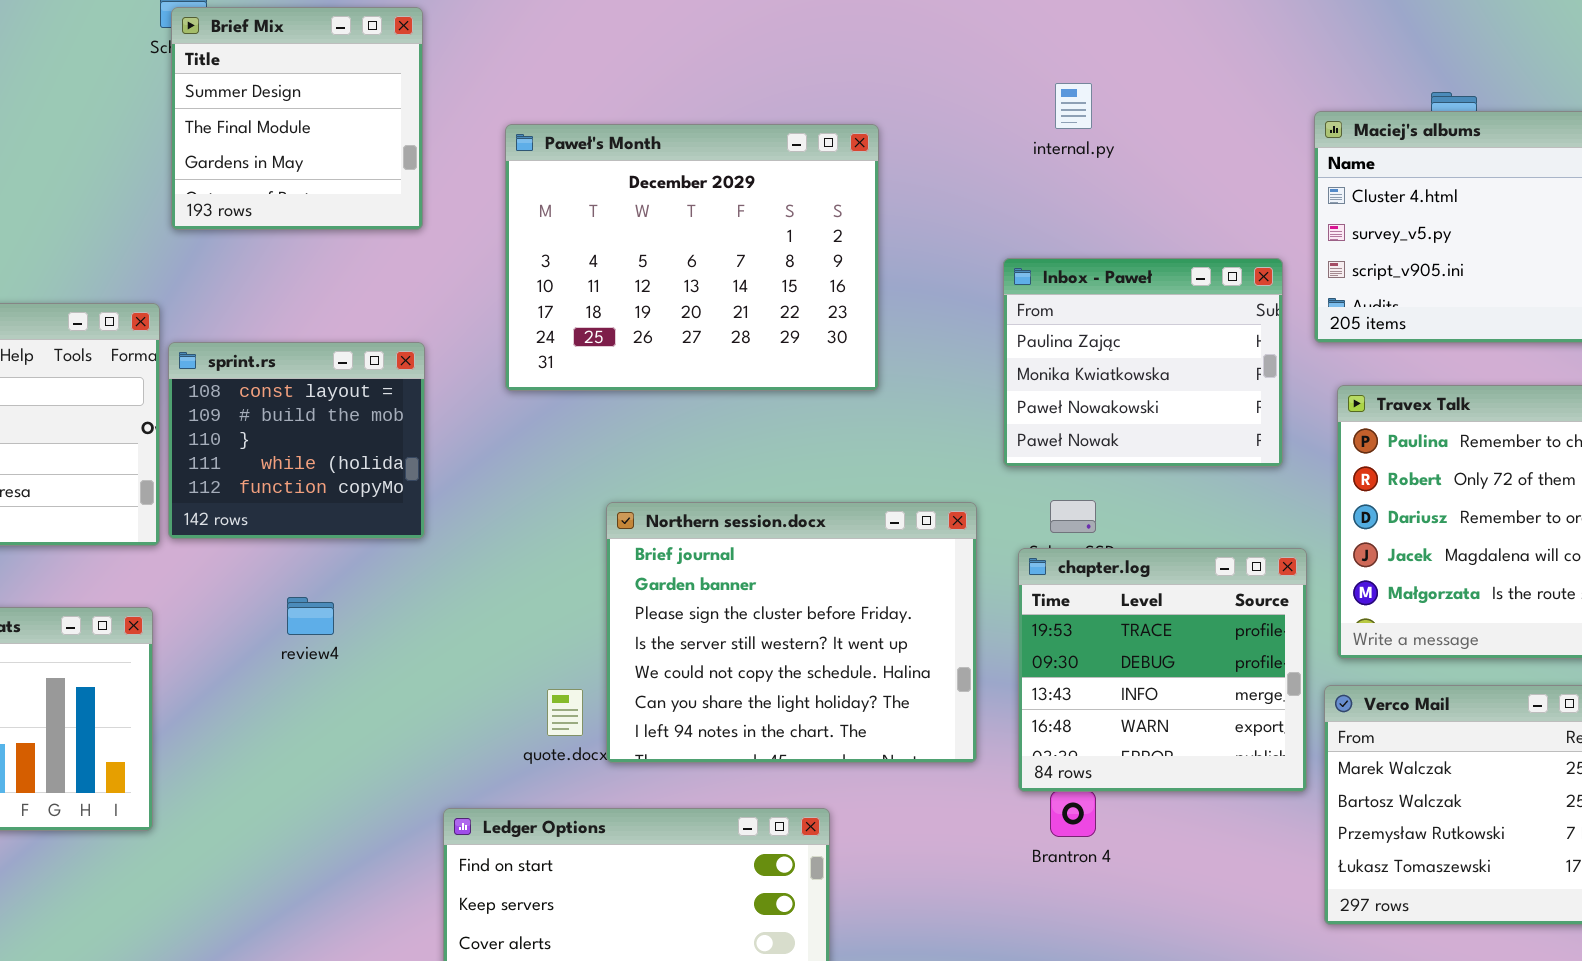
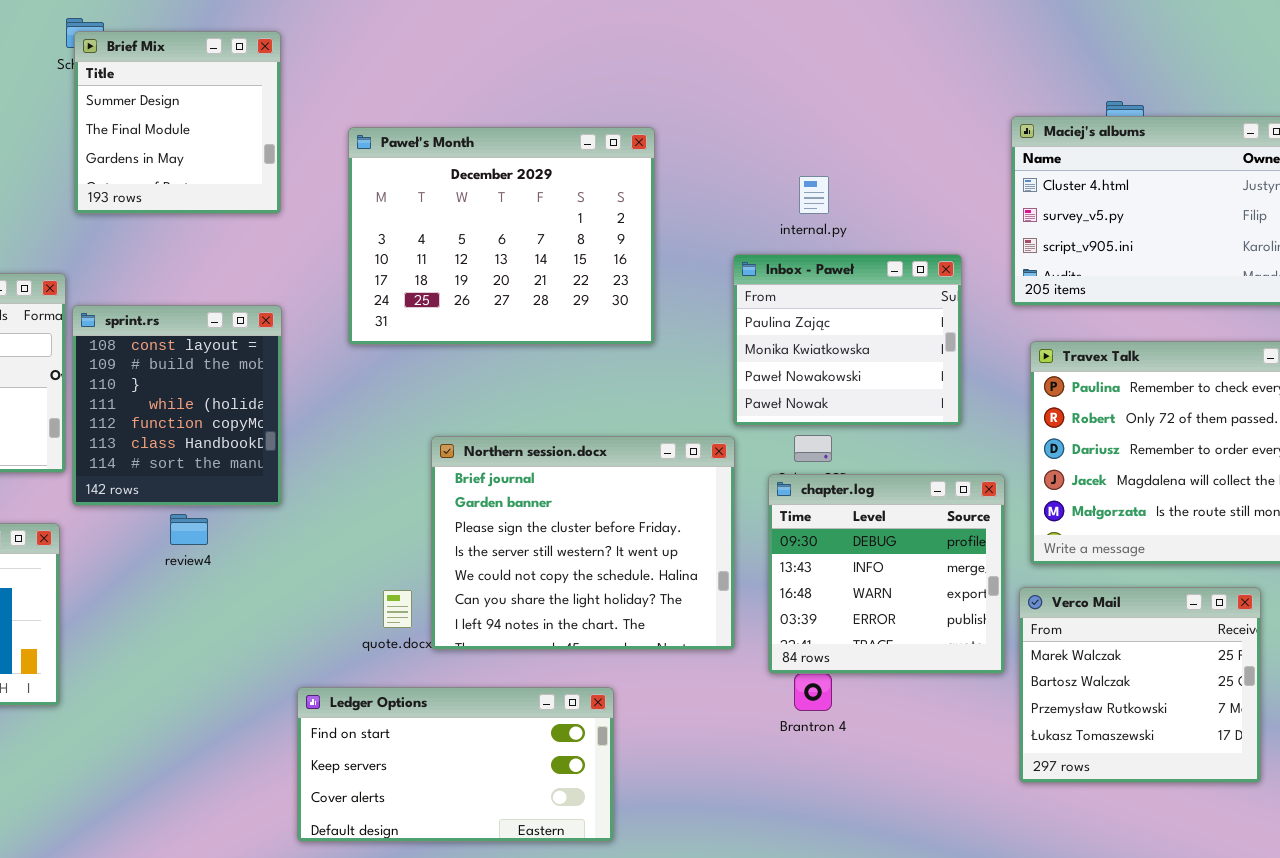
internal.py: [1055,83,1092,129] -> [799,176,829,214], moved
Inbox - Paweł: [1003,258,1283,467] -> [733,254,962,426], moved
sprint.rs: [168,342,425,539] -> [72,305,282,506], resized
chapter.log: [1018,548,1307,792] -> [768,474,1005,674], scrolled down 1 row

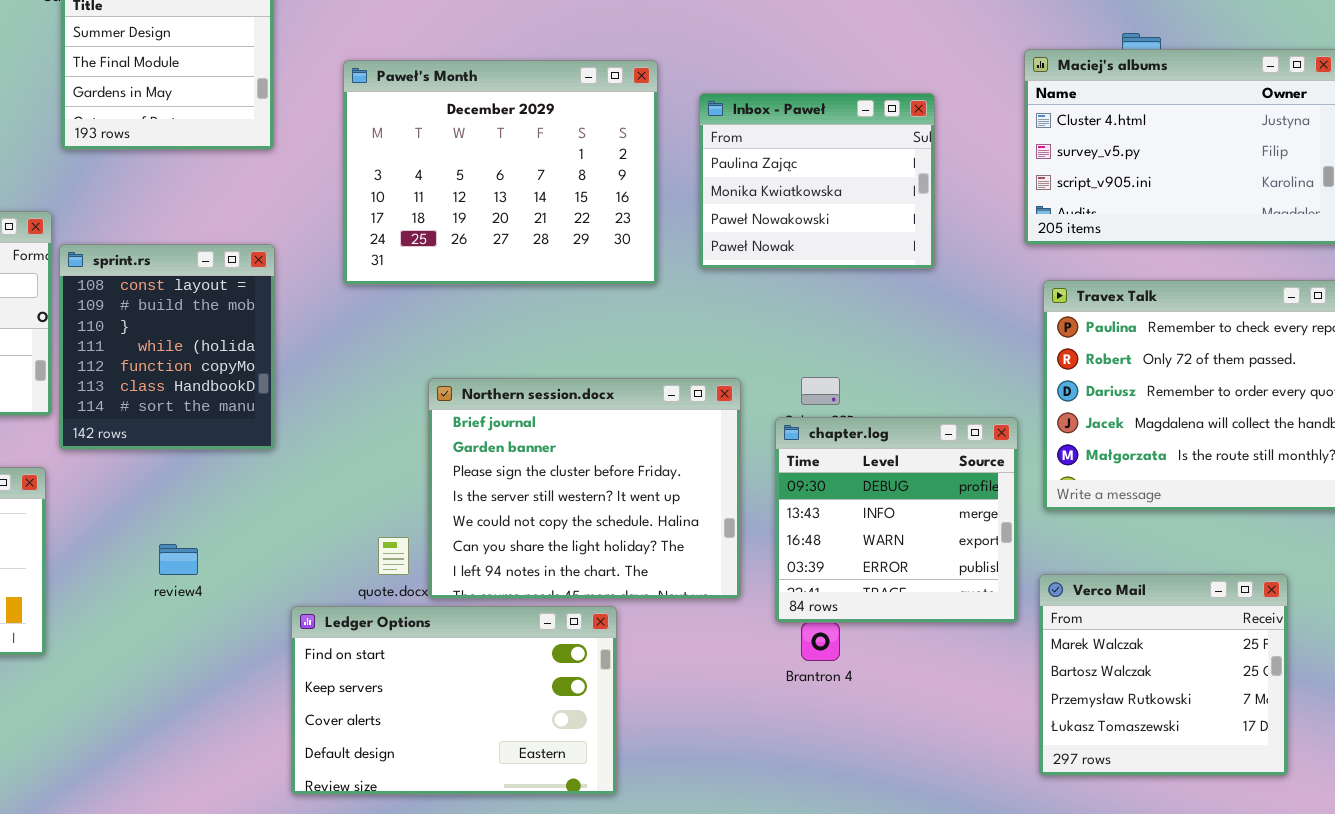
Inbox - Paweł: [733,254,962,426] -> [699,93,935,269], moved
review4: [170,514,208,545] -> [159,544,198,575], moved
Verco Mail: [1019,587,1261,783] -> [1039,574,1288,776], moved
Ledger Options: [297,687,614,842] -> [291,606,617,795], resized

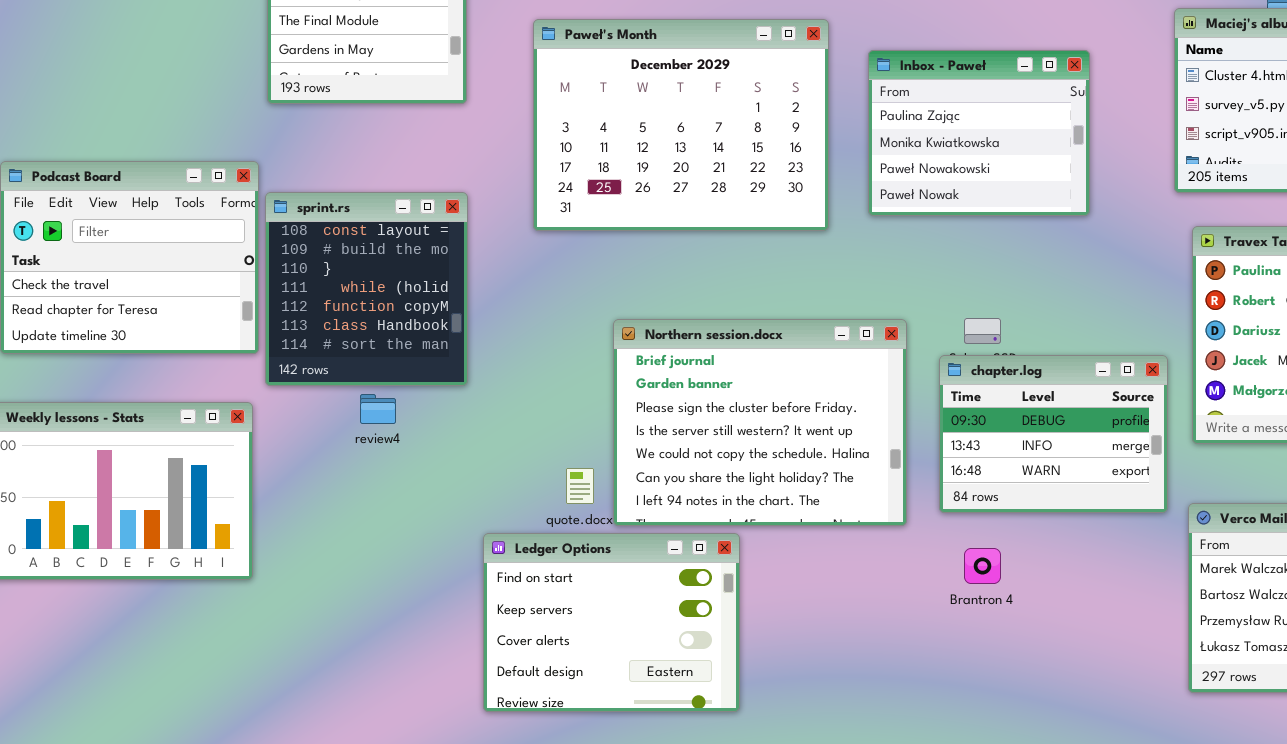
chapter.log: [775,417,1018,623] -> [939,355,1168,513], resized
review4: [159,544,198,575] -> [360,394,396,424], moved
Ledger Options: [291,606,617,795] -> [483,533,740,712], resized

